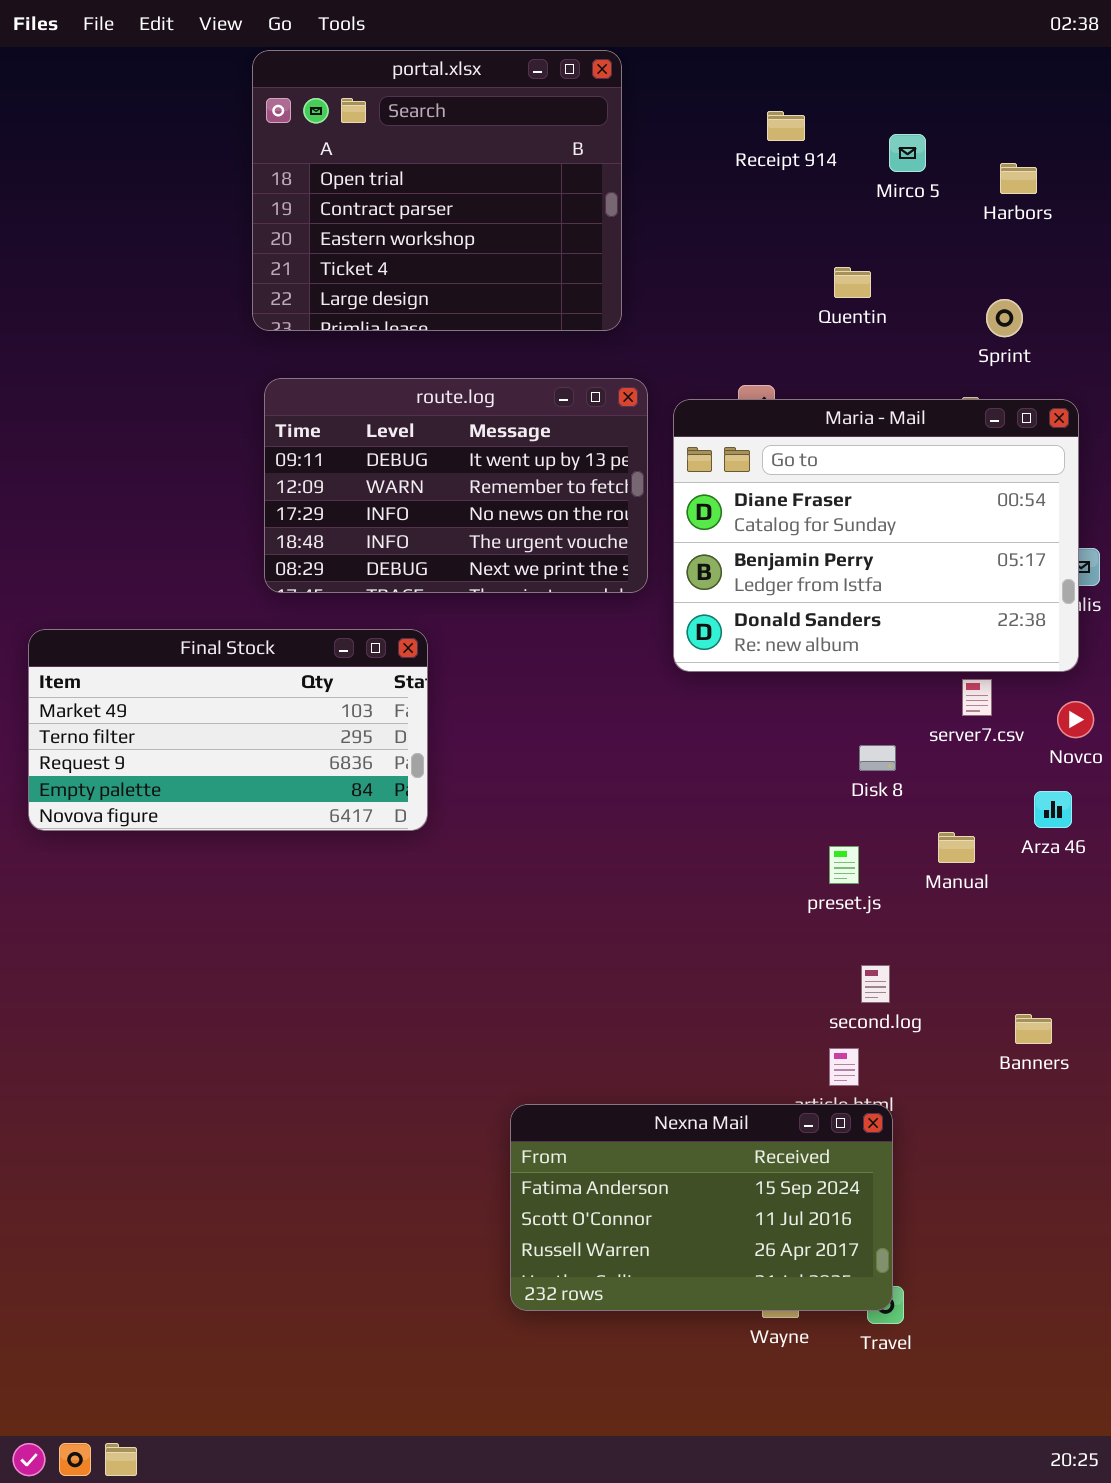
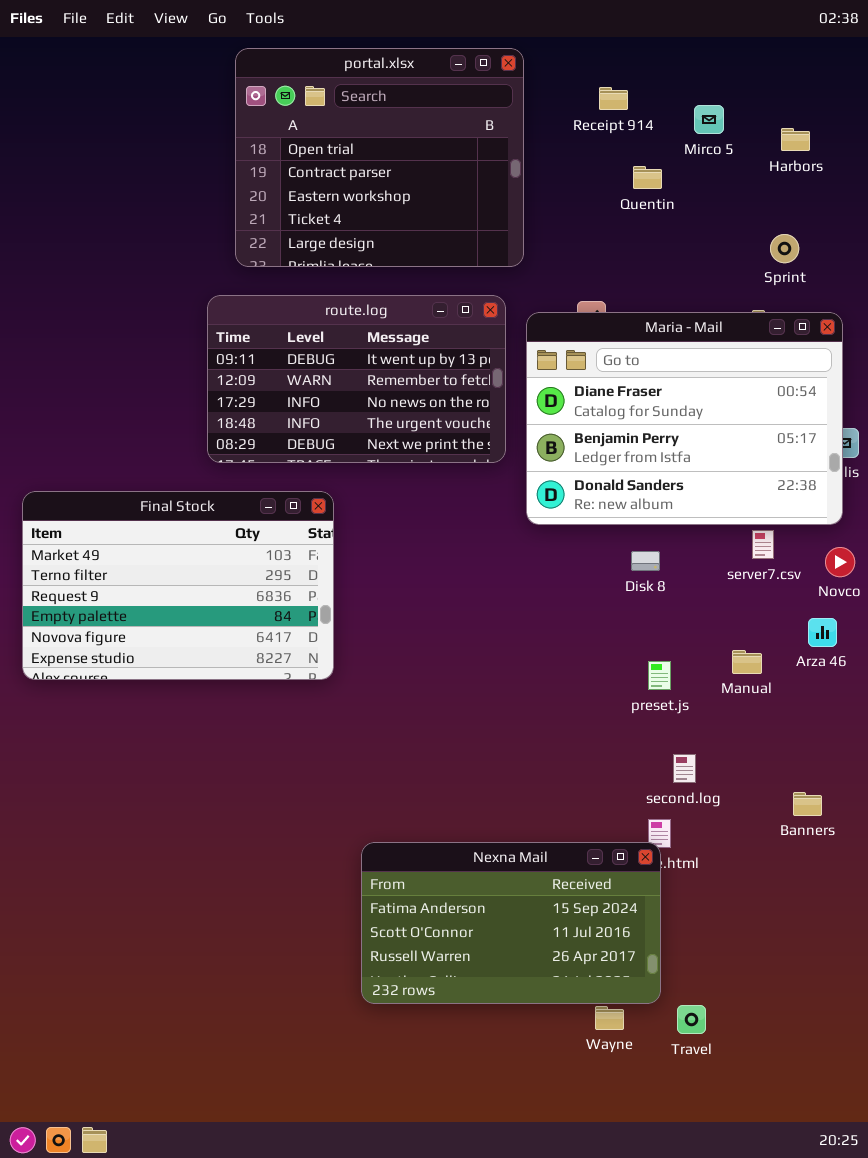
portal.xlsx: [252,50,622,331] -> [235,48,524,267], moved
Quentin: [834,267,871,298] -> [633,166,662,189], moved
Final Stock: [28,629,428,831] -> [22,491,334,680], resized
Disk 8: [859,745,896,771] -> [631,551,660,571], moved
Nexna Mail: [510,1104,893,1311] -> [361,842,661,1004], moved

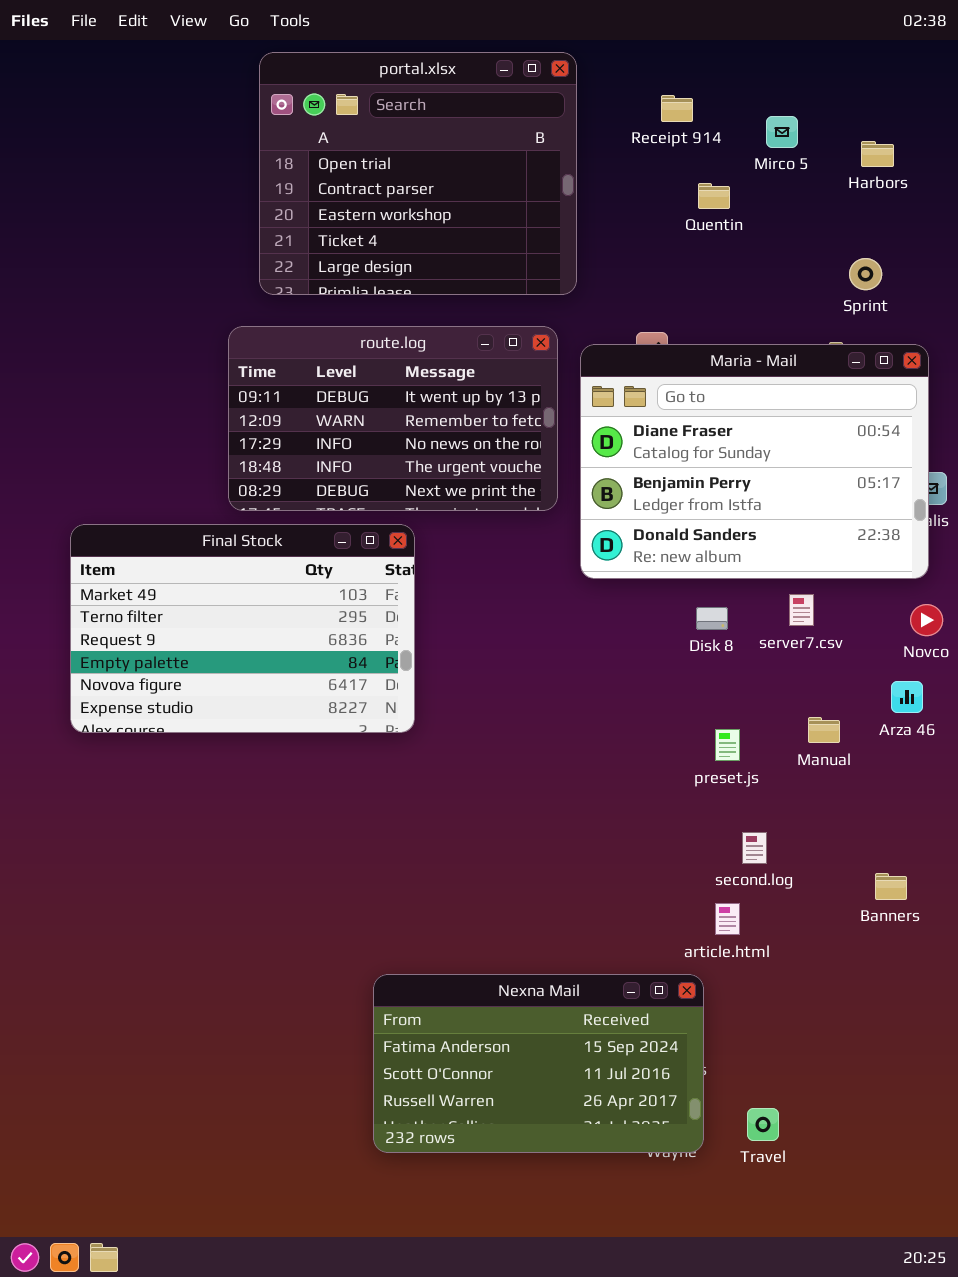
Final Stock: [22,491,334,680] -> [70,524,415,733], moved
server7.csv: [752,530,774,559] -> [789,594,814,626], moved
Nexna Mail: [361,842,661,1004] -> [373,974,704,1153], moved

